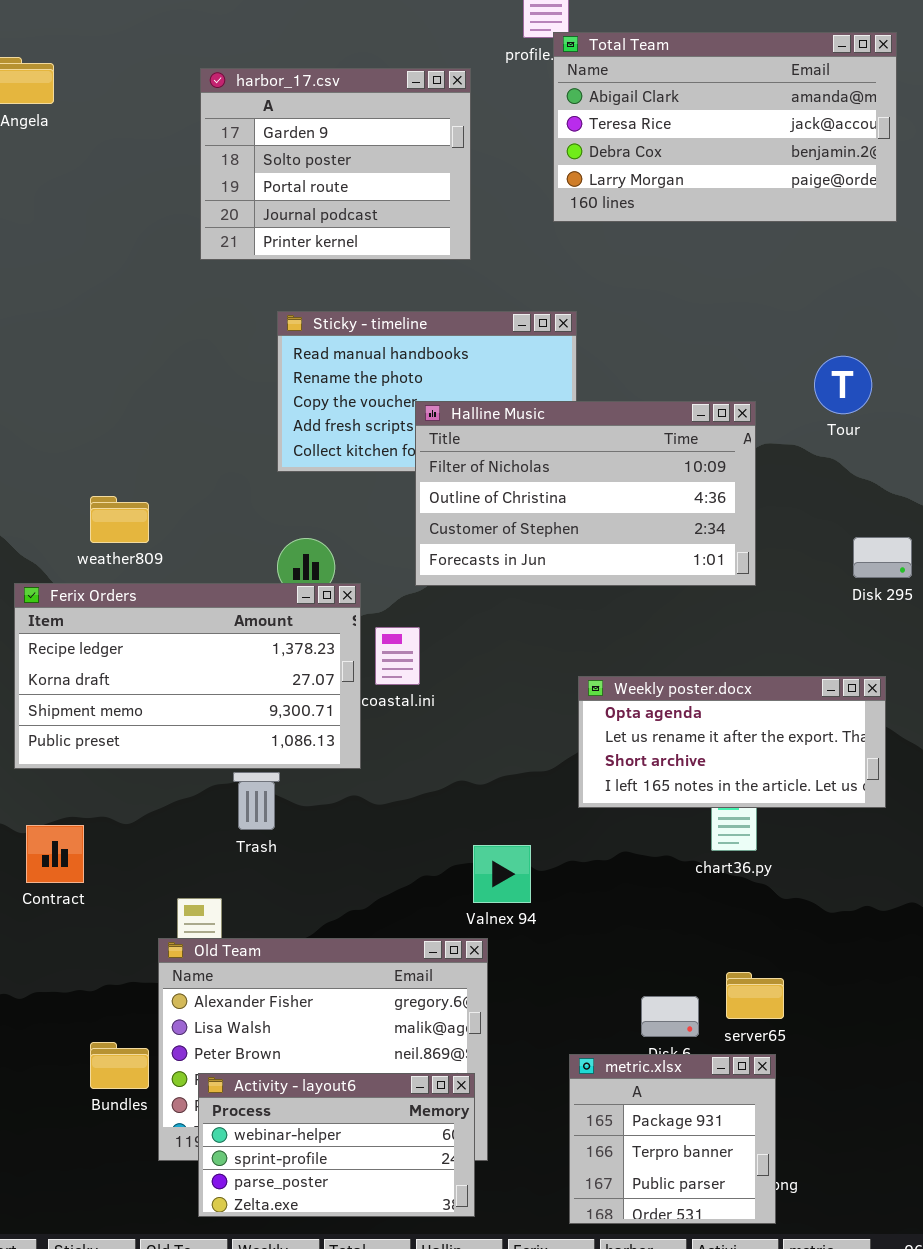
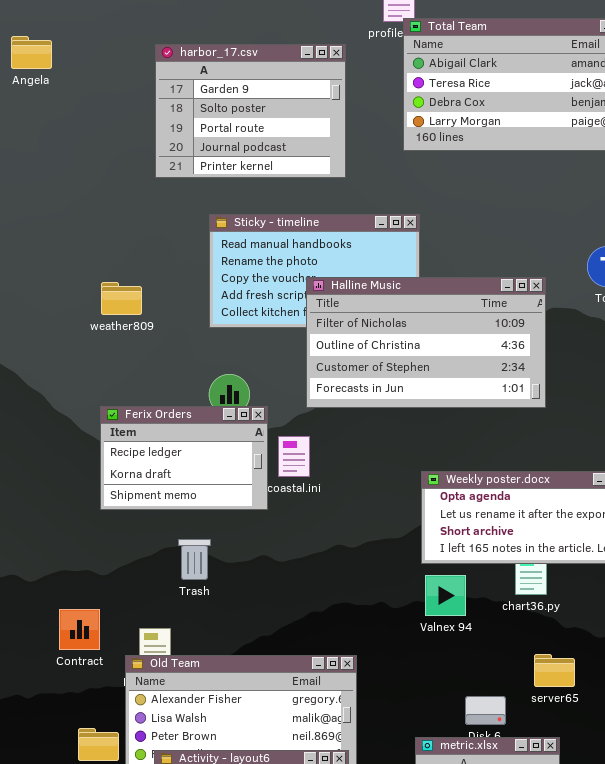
weather809: [90,496,149,543] -> [101,282,142,315], moved
Ferix Orders: [14,583,361,769] -> [100,406,268,510], resized
Contract: [26,825,84,883] -> [59,609,100,650], moved
Valnex 94: [473,845,531,903] -> [425,575,466,616], moved
server65: [726,972,784,1019] -> [534,654,575,687], moved

